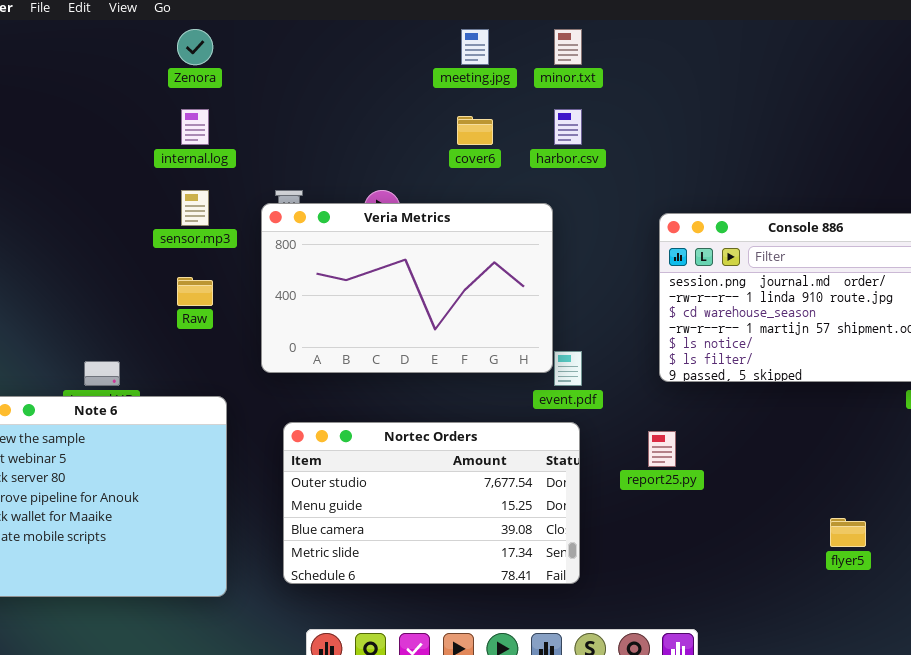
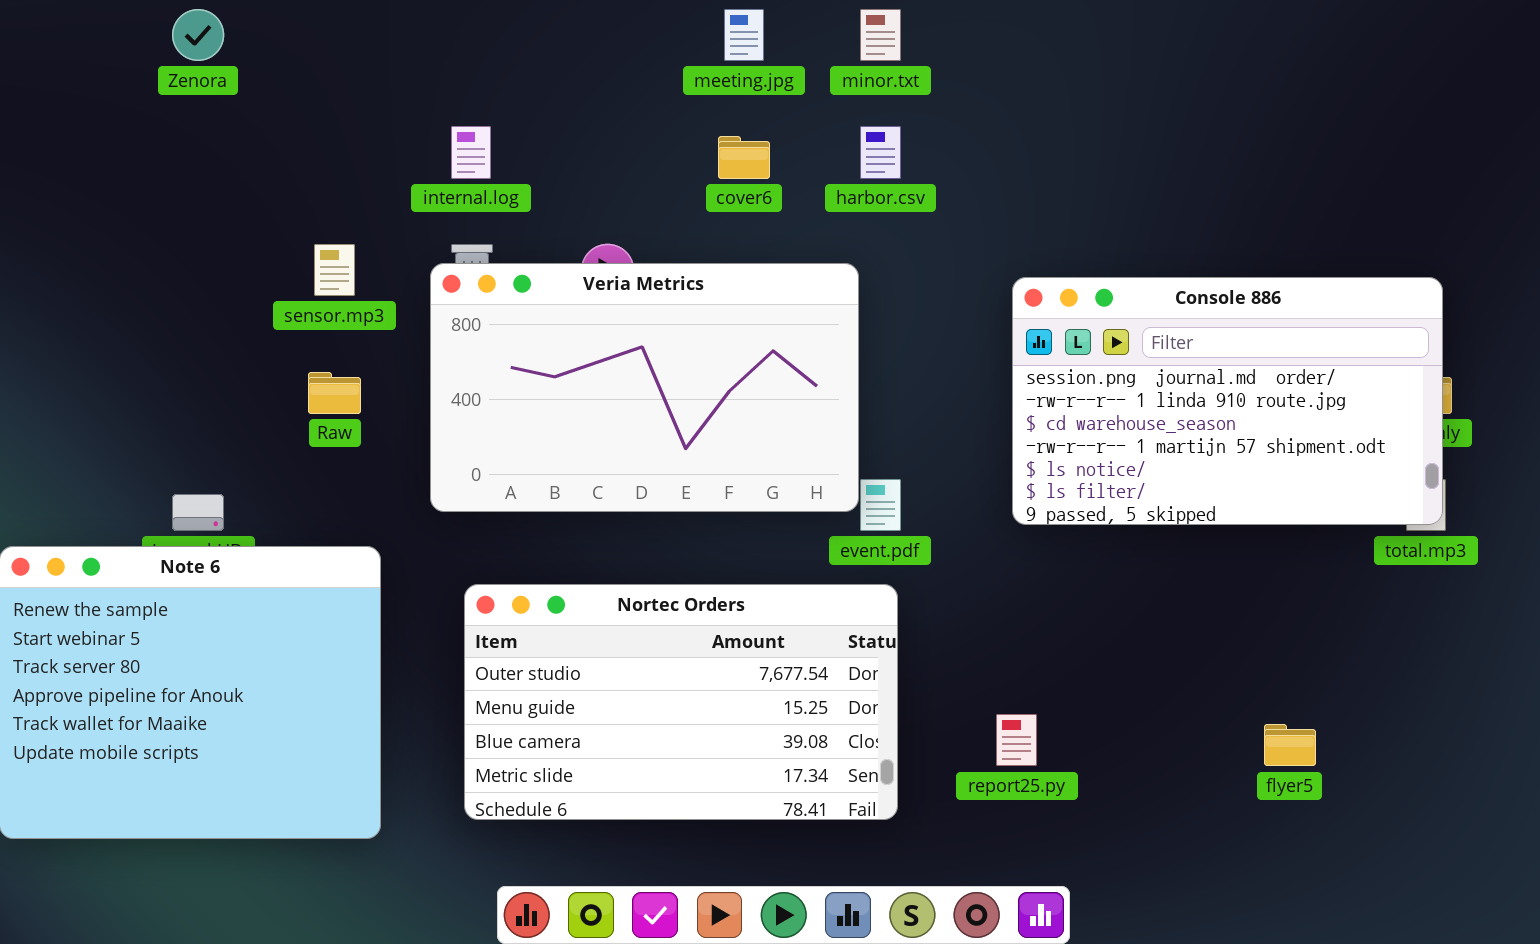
Zenora: [177,29,213,65] -> [172,9,224,61], moved
internal.log: [181,109,209,145] -> [451,126,491,179], moved
report25.py: [648,431,676,467] -> [996,714,1037,766], moved

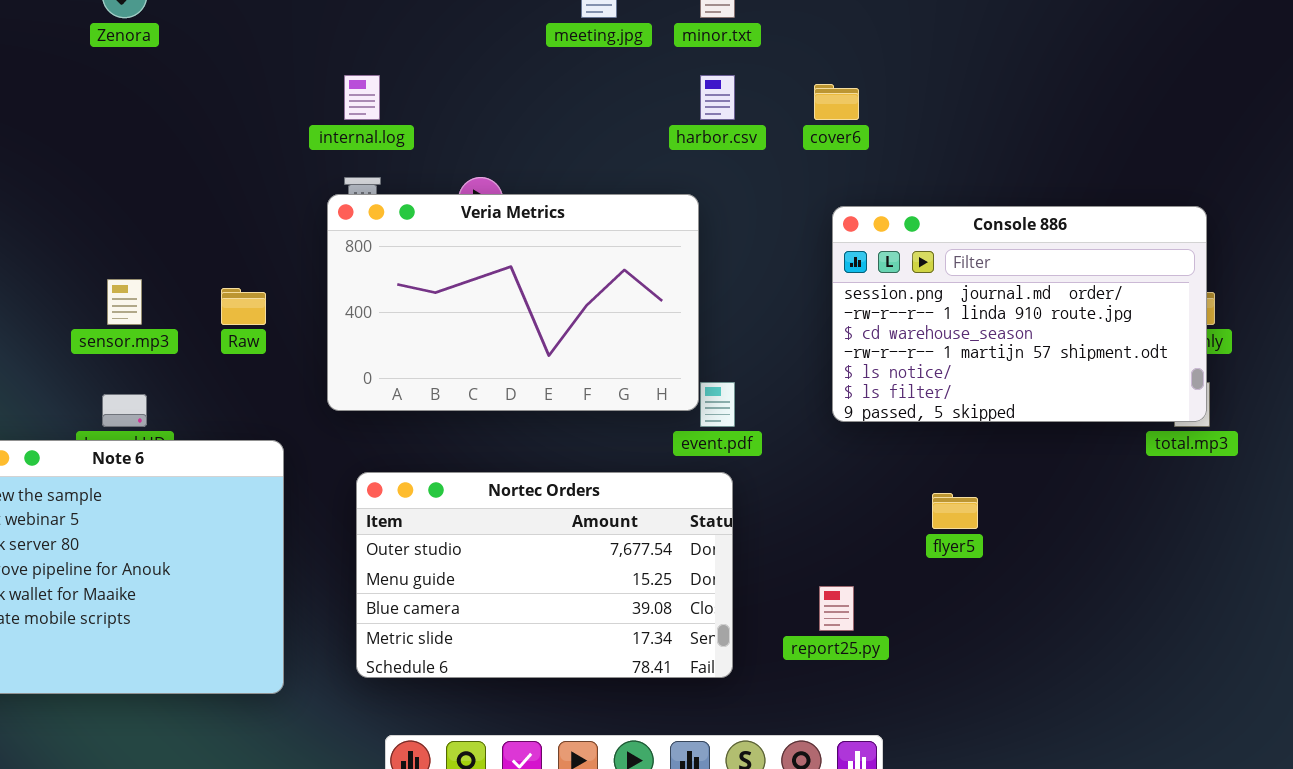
cover6: [718,136,770,179] -> [814,84,859,120], moved
sensor.mp3: [314,244,355,296] -> [107,279,142,325], moved
flyer5: [1264,724,1316,766] -> [932,493,978,529], moved

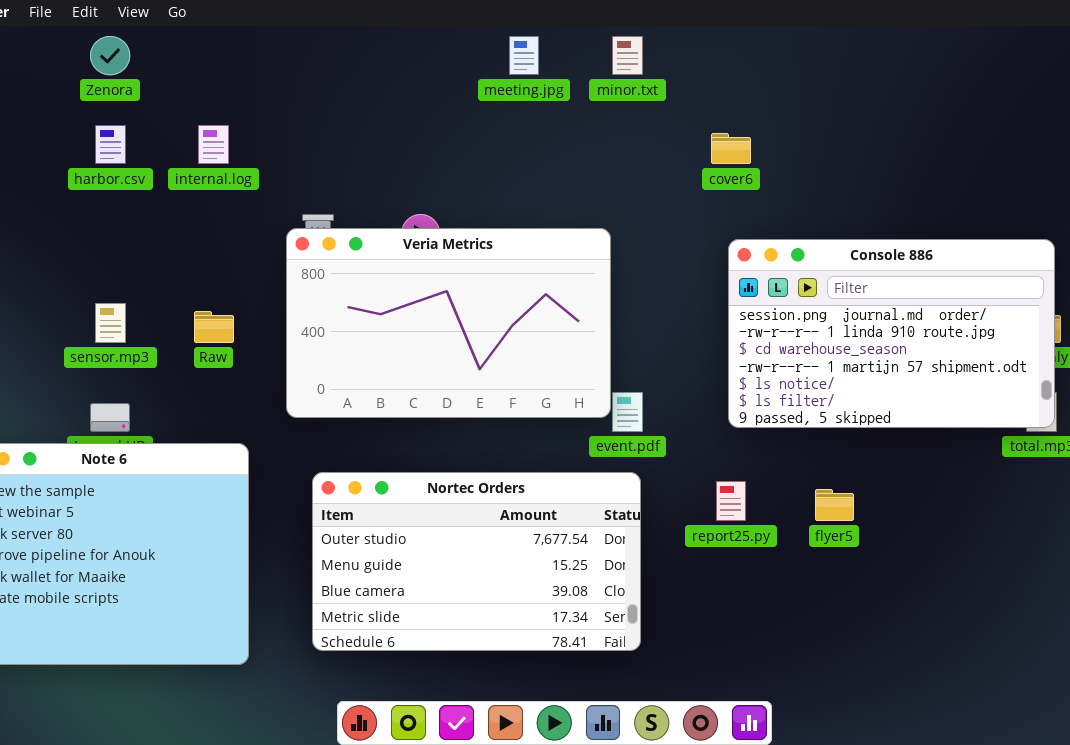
internal.log: [344,75,380,120] -> [198,125,229,164], moved
harbor.csv: [700,75,735,120] -> [95,125,126,164], moved
report25.py: [819,586,854,631] -> [716,481,746,521], moved

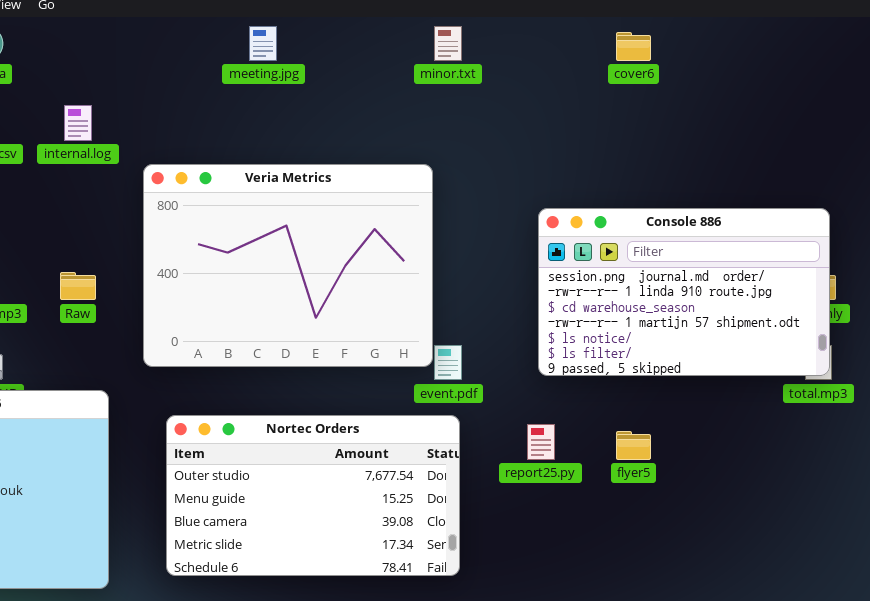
meeting.jpg: [509,36,539,75] -> [249,26,277,61], moved
cover6: [711,133,751,164] -> [616,32,651,61], moved
Veria Metrics: [286,228,611,418] -> [143,164,433,367], resized

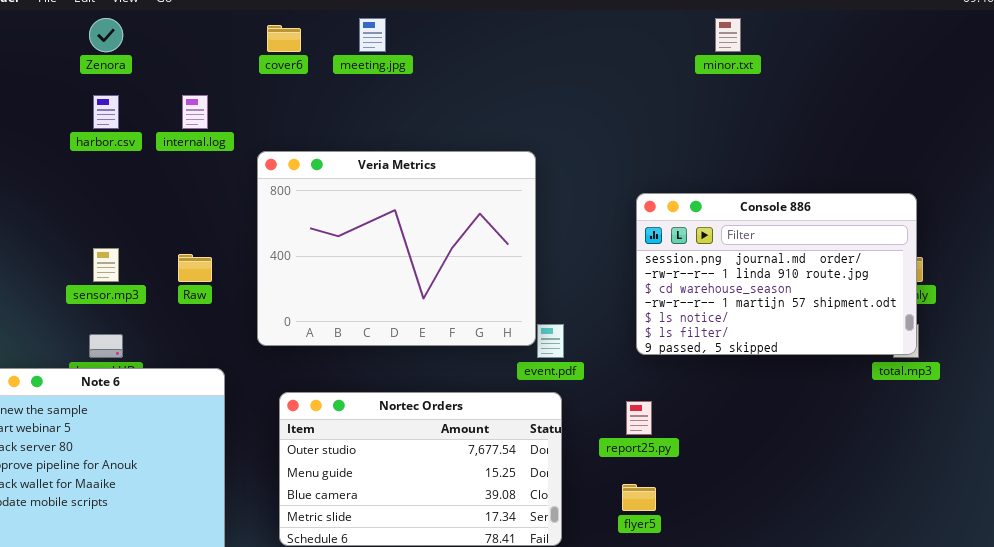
minor.txt: [434,26,462,61] -> [715,18,741,52], moved
cover6: [616,32,651,61] -> [267,25,301,52], moved
flyer5: [616,431,651,460] -> [622,484,656,511], moved

